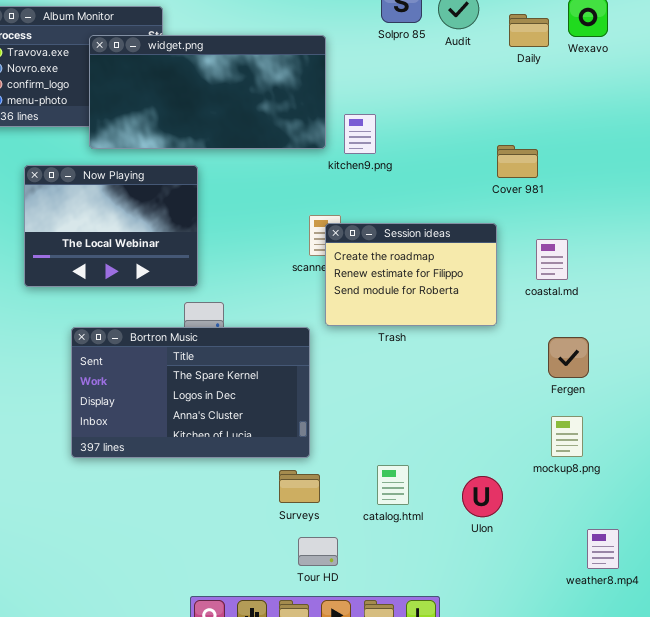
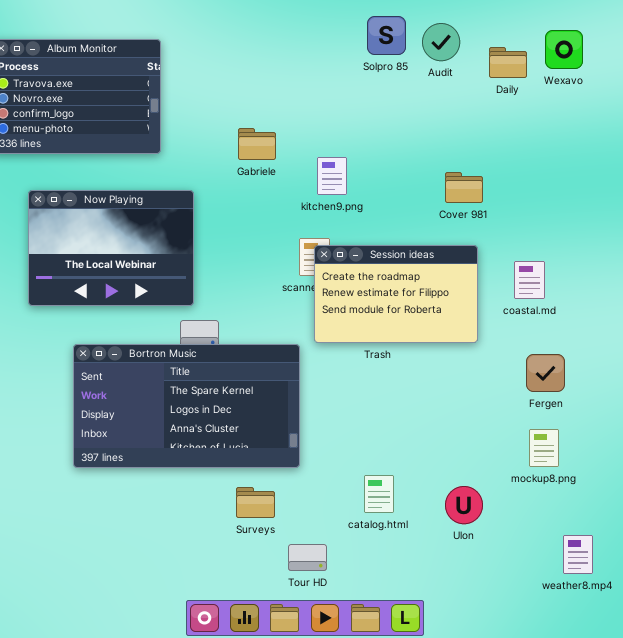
widget.png: [89,35,326,149] -> none, closed
kitchen9.png: [344,114,376,154] -> [317,157,347,195], moved
Cover 981: [497,145,538,178] -> [445,172,483,203], moved
Surveys: [279,470,320,503] -> [236,487,275,518], moved

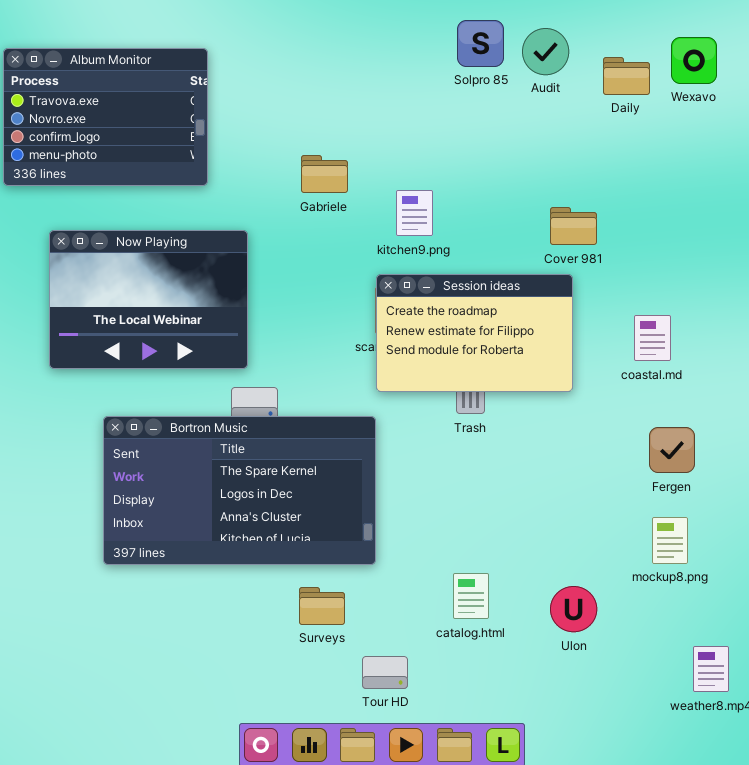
Session ideas: [314,245,478,343] -> [376,274,573,392], moved

